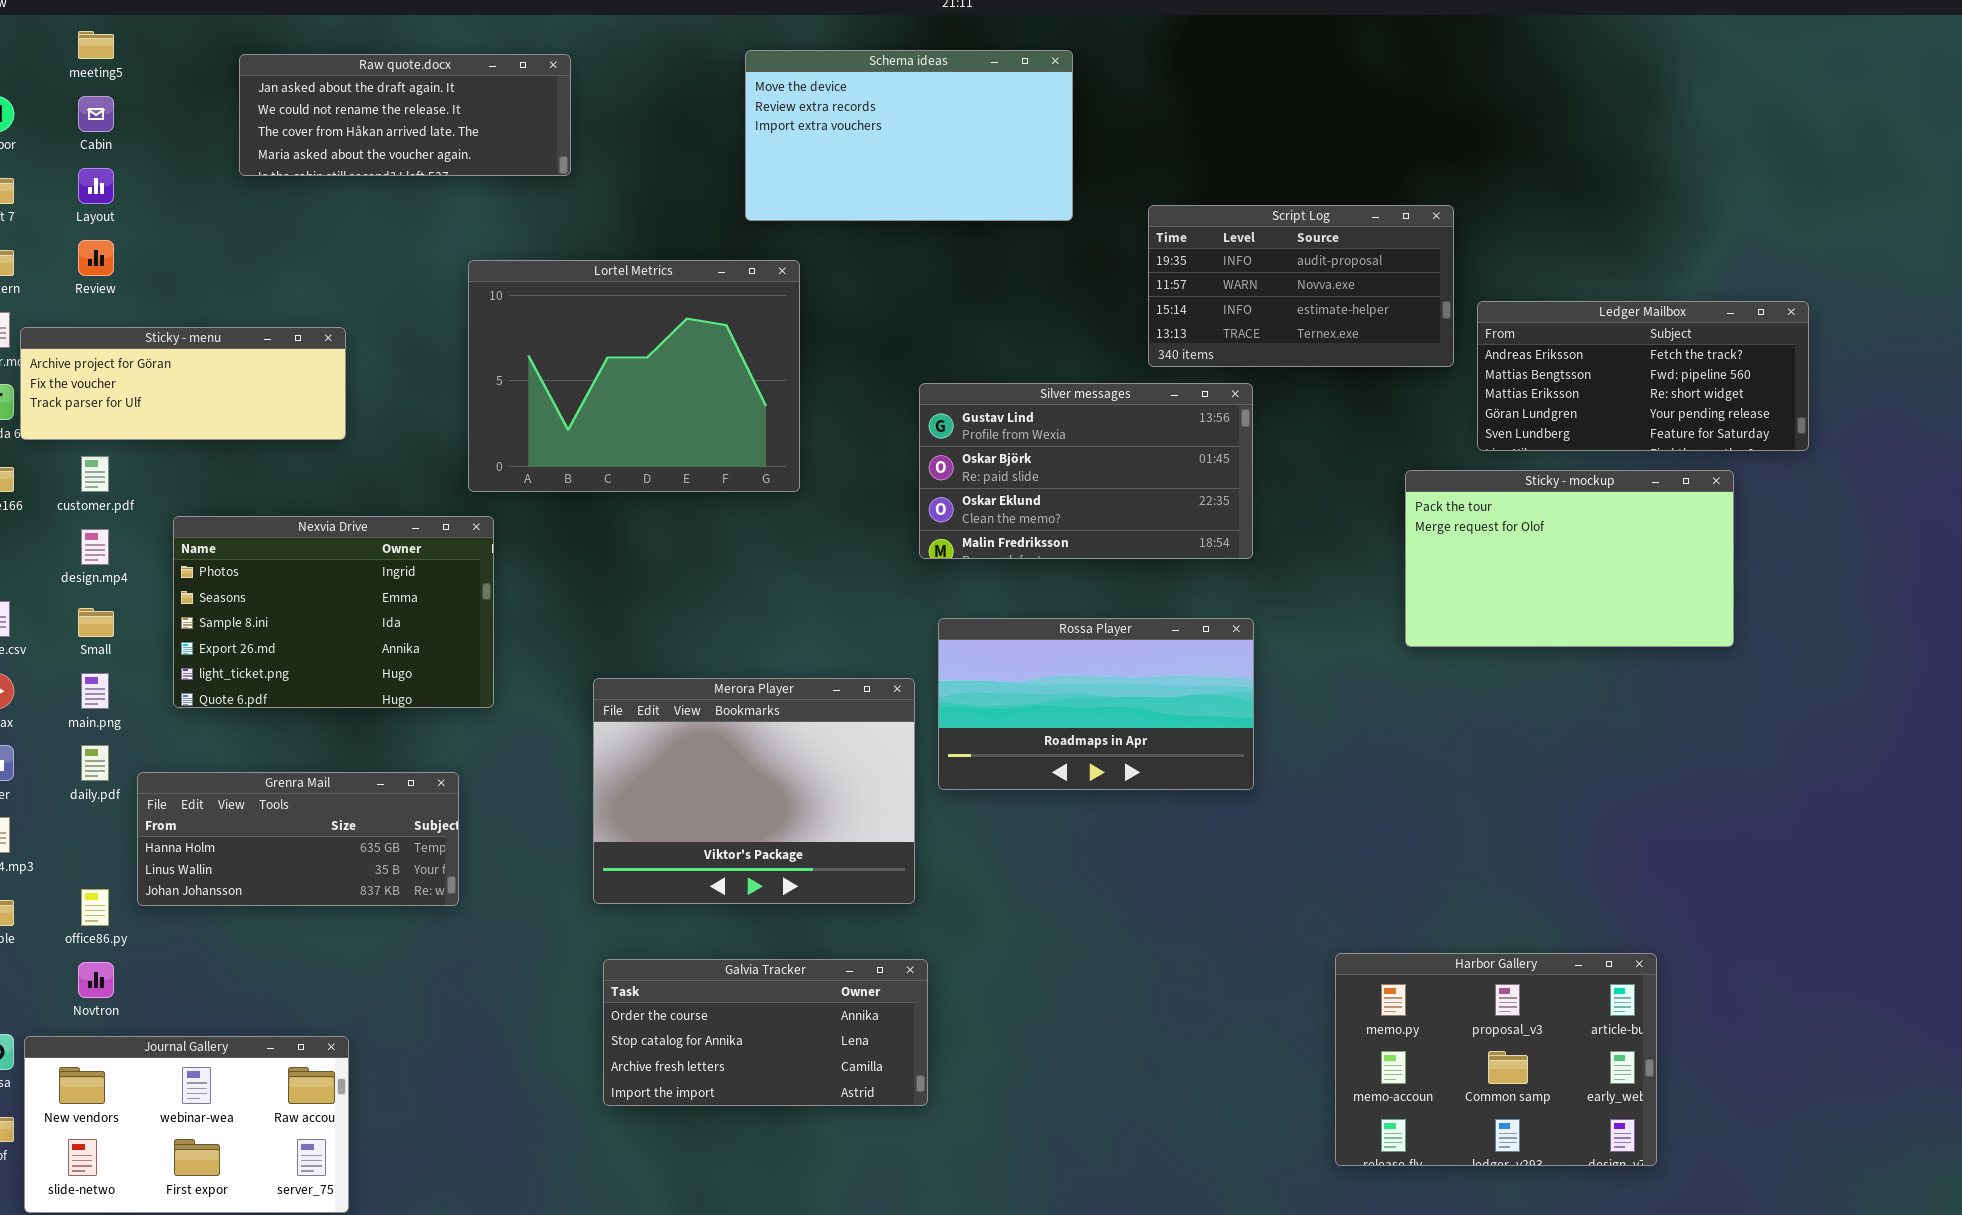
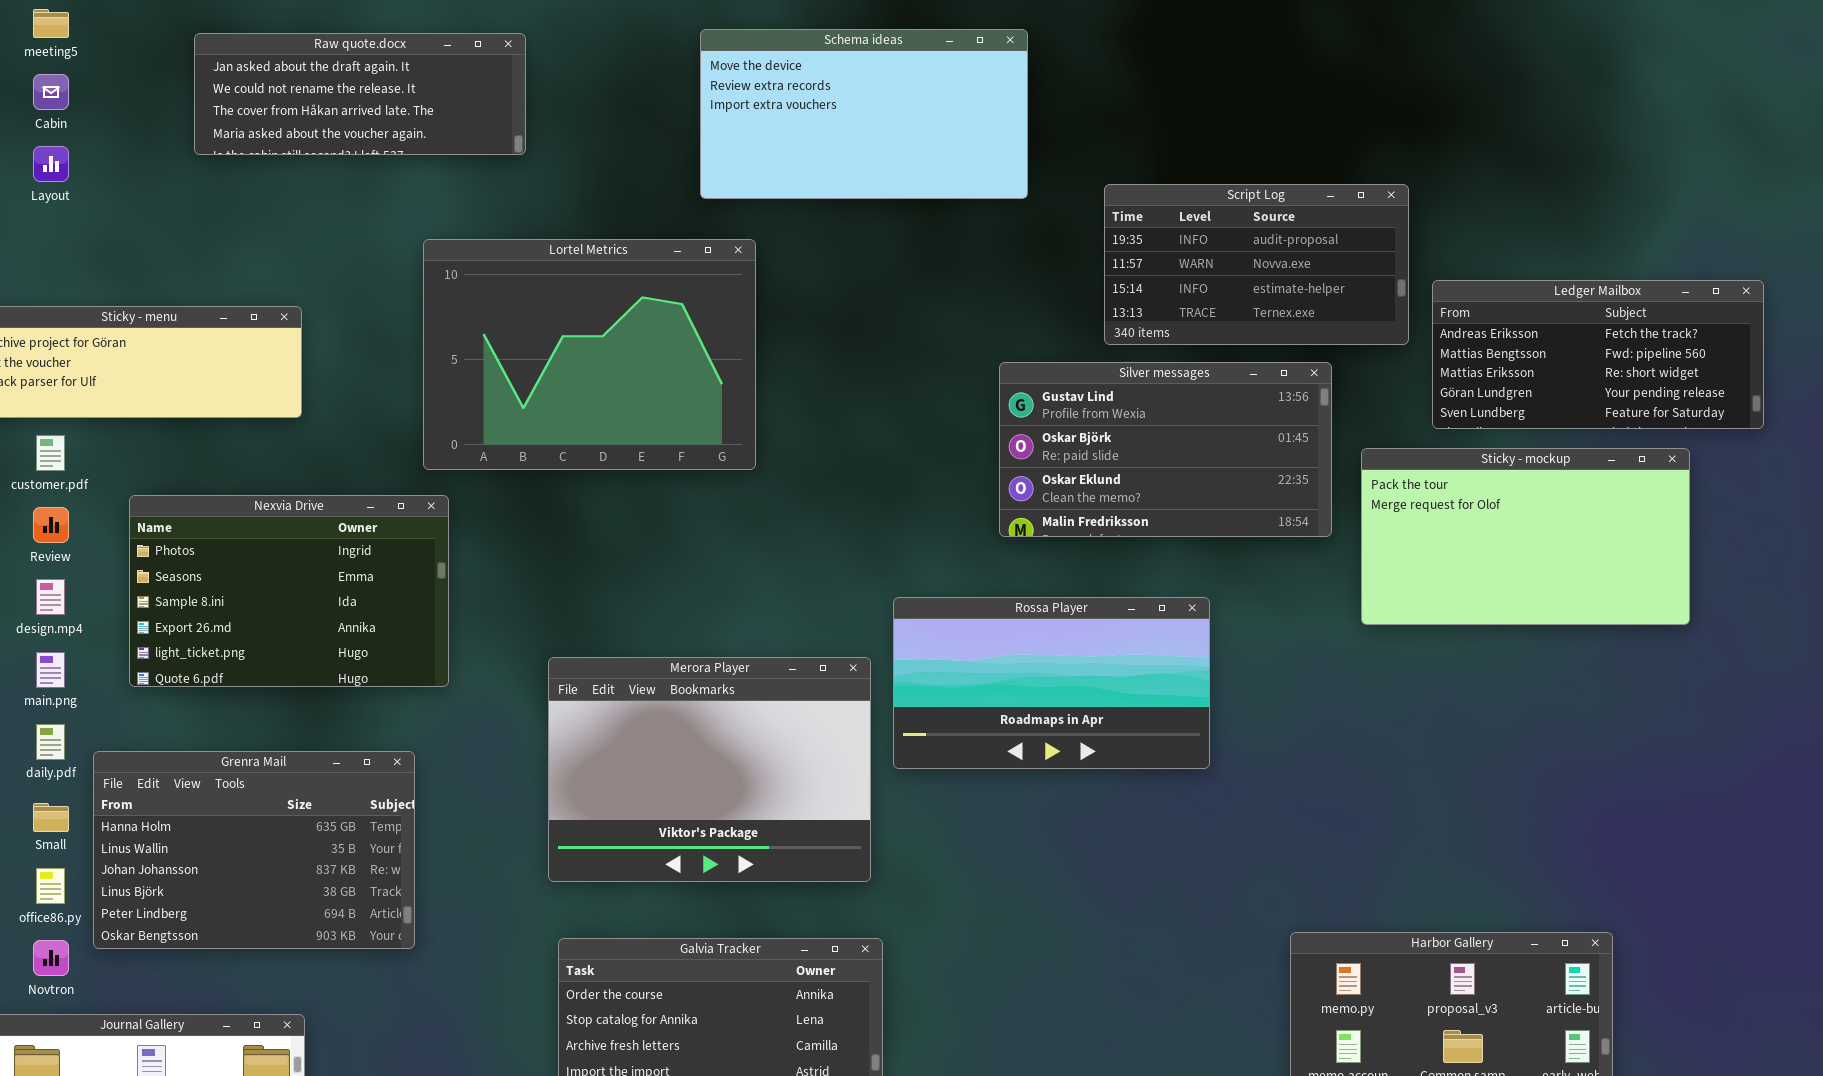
Review: [78,240,114,276] -> [33,507,69,543], moved
Silver messages: [919,383,1253,559] -> [999,362,1332,537], moved
design.mp4: [81,529,109,565] -> [36,579,65,615], moved
Small: [78,608,114,637] -> [33,803,69,832], moved
Grenra Mail: [137,772,459,906] -> [93,751,415,949], resized

